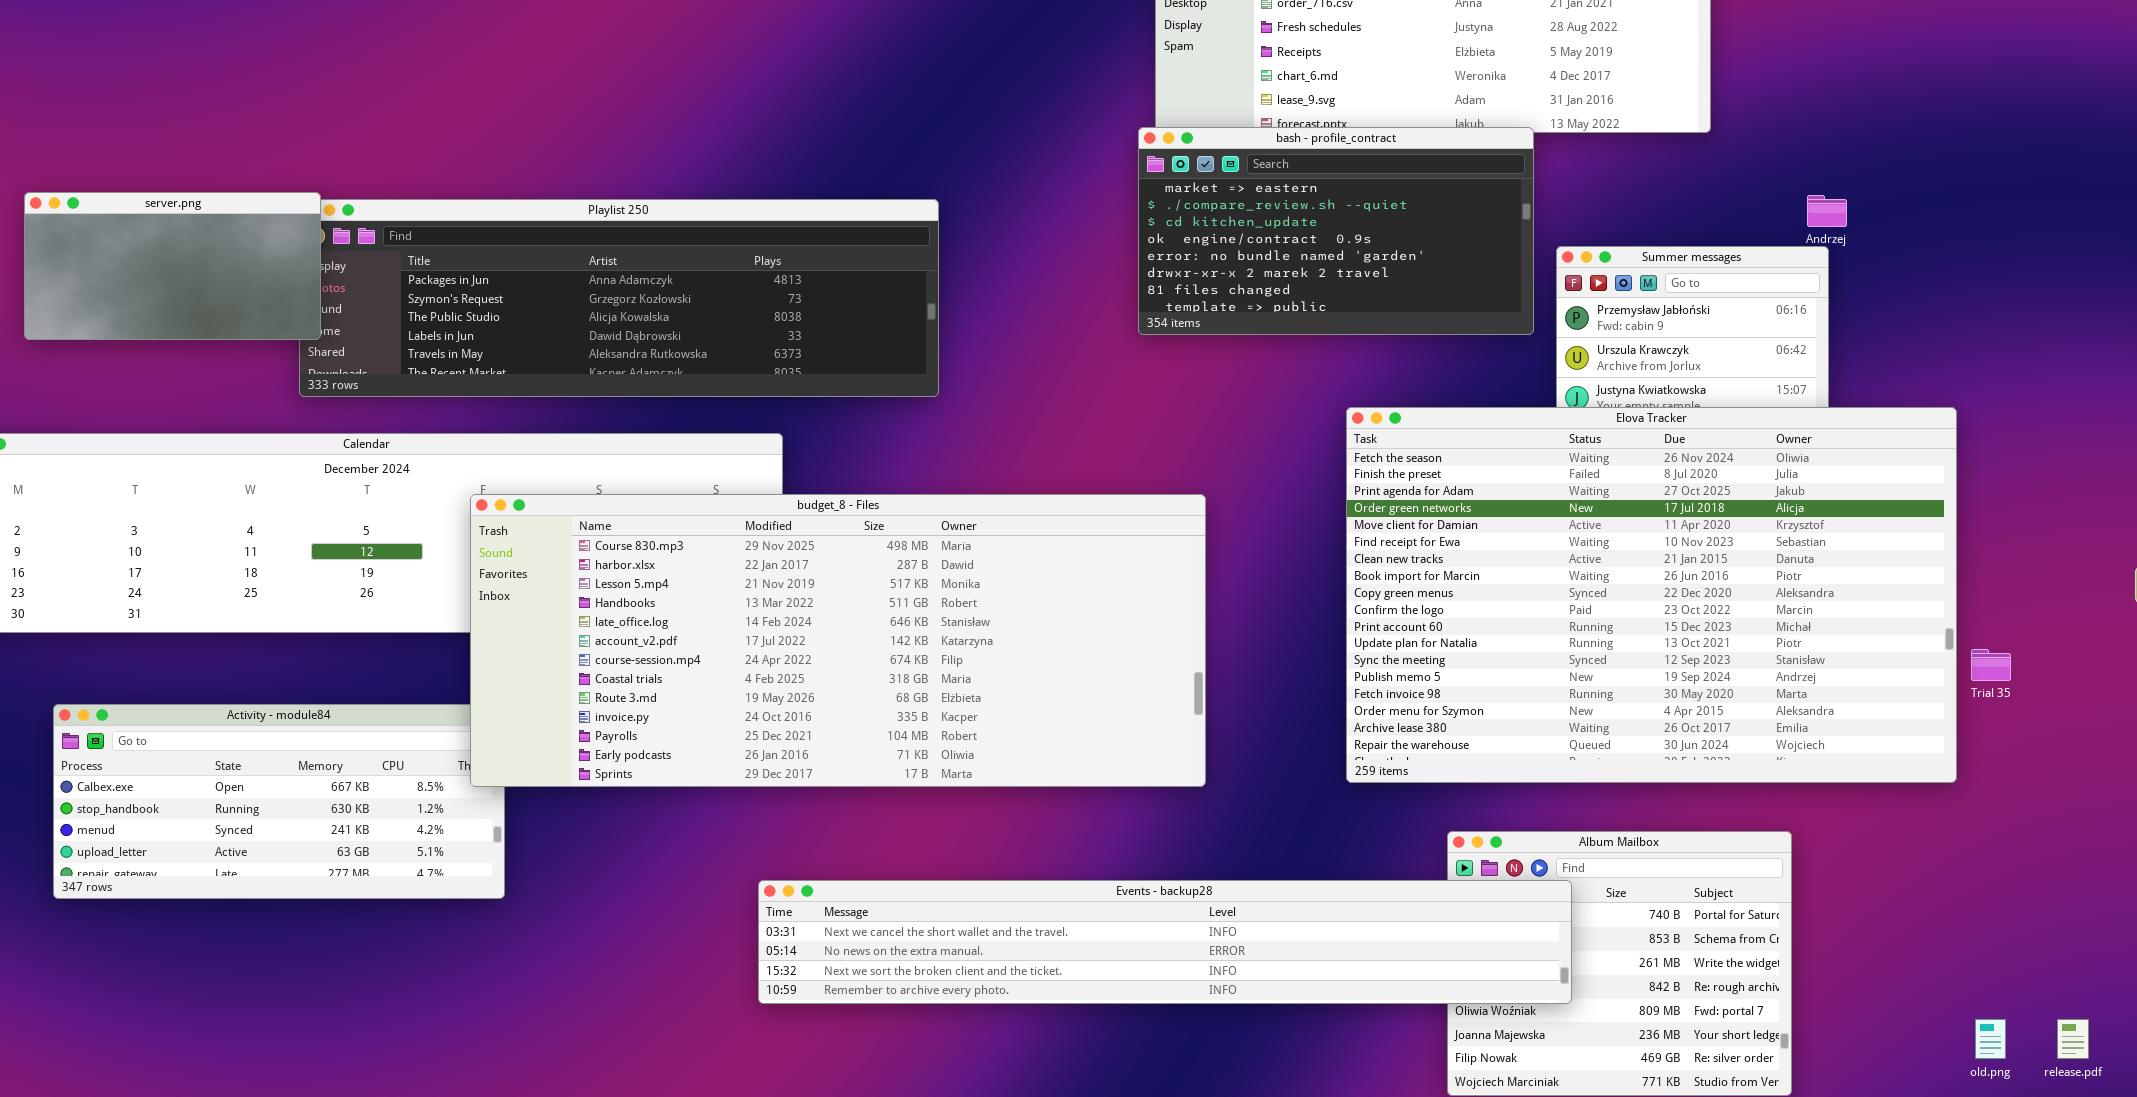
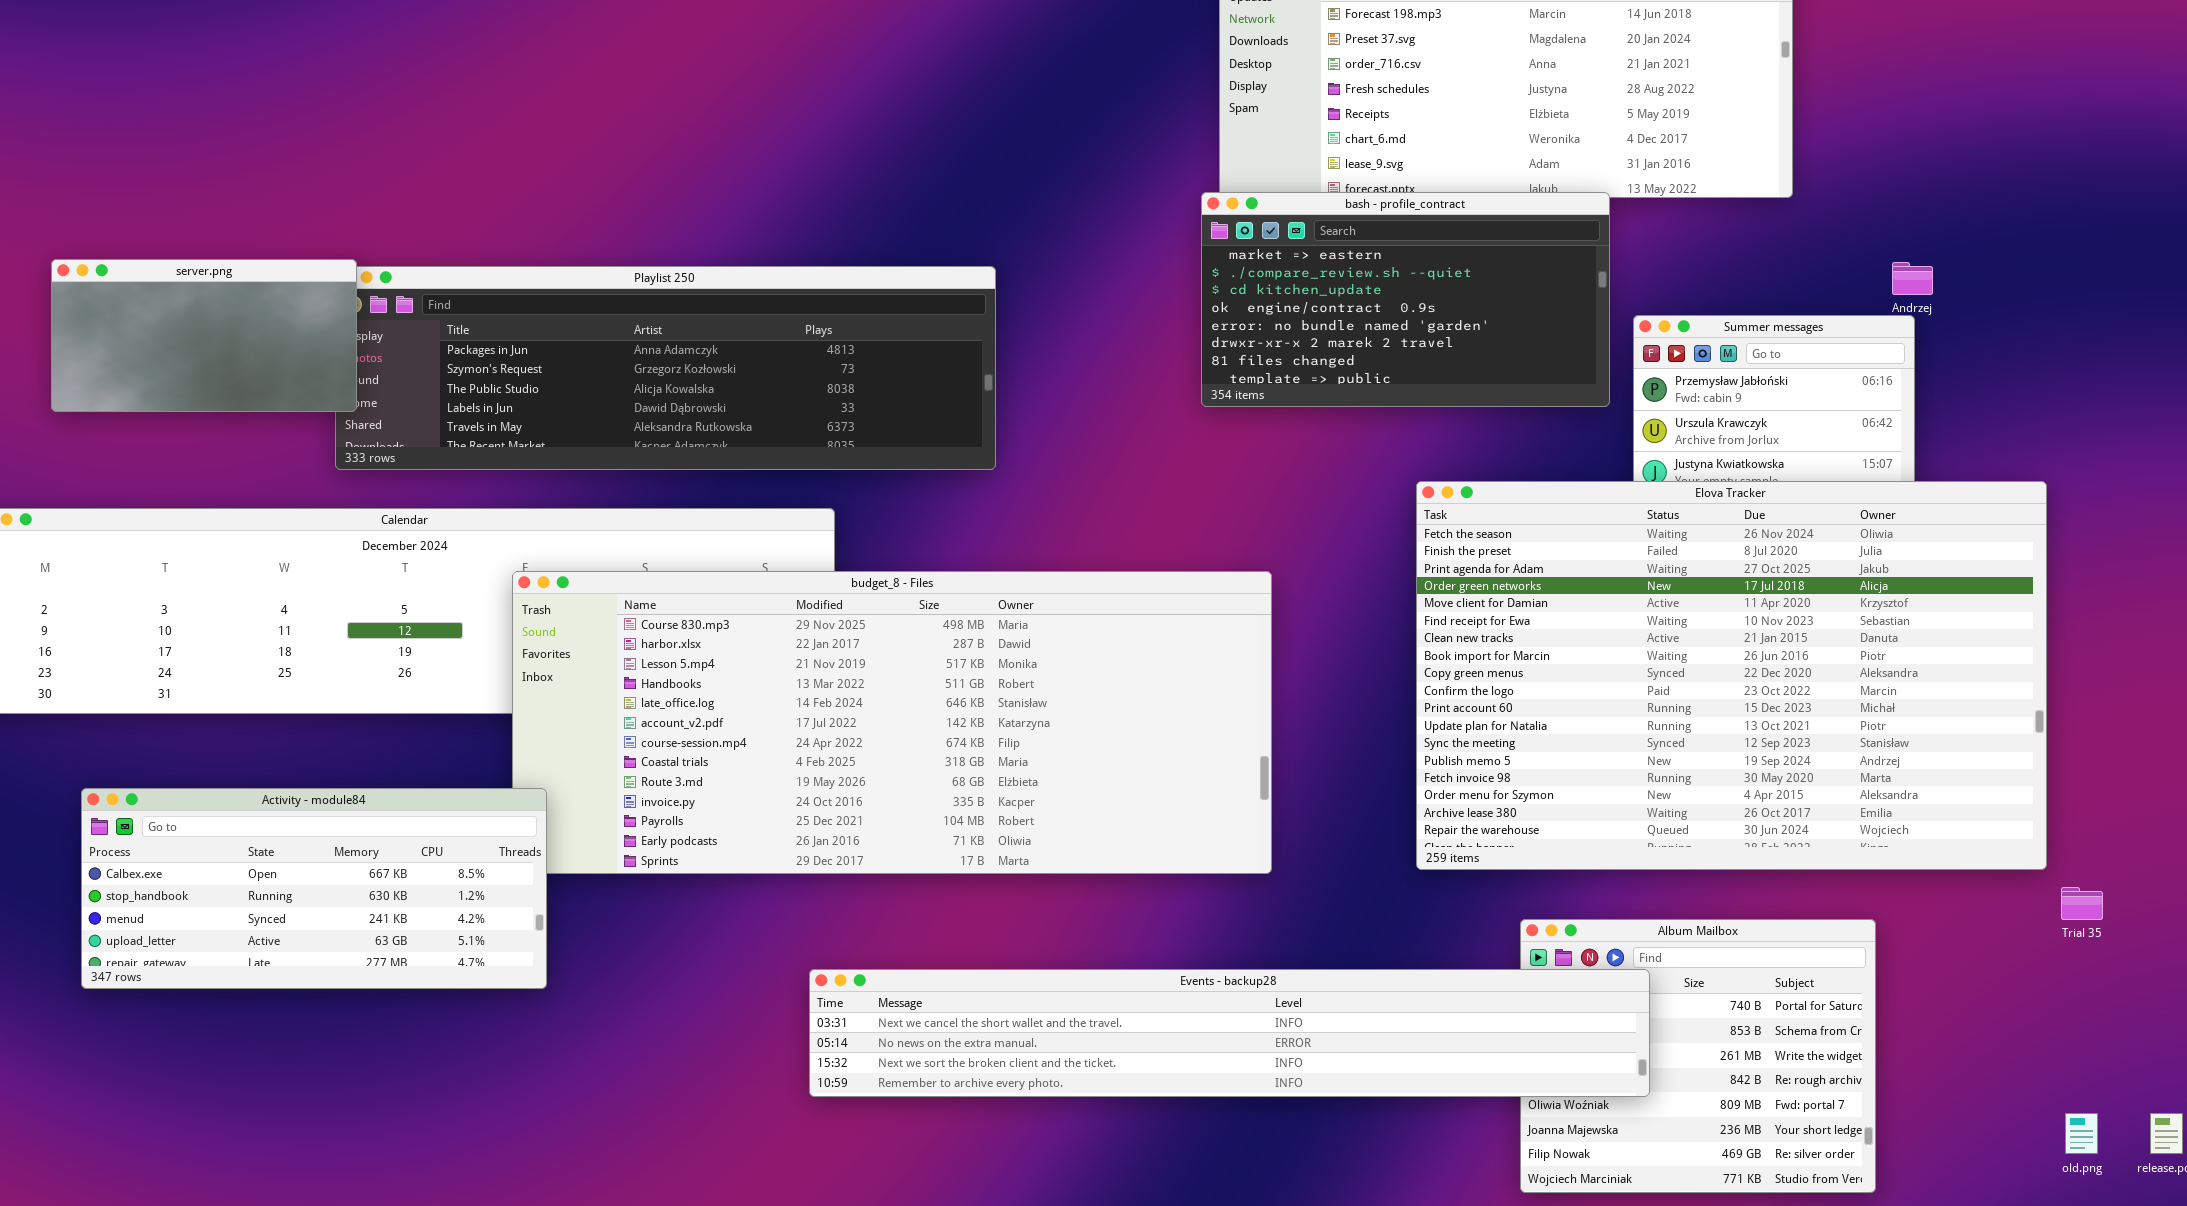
Trial 35: [1971,649,2011,681] -> [2061,887,2103,920], moved
Activity - module84: [53,704,505,899] -> [81,788,547,989], raised

